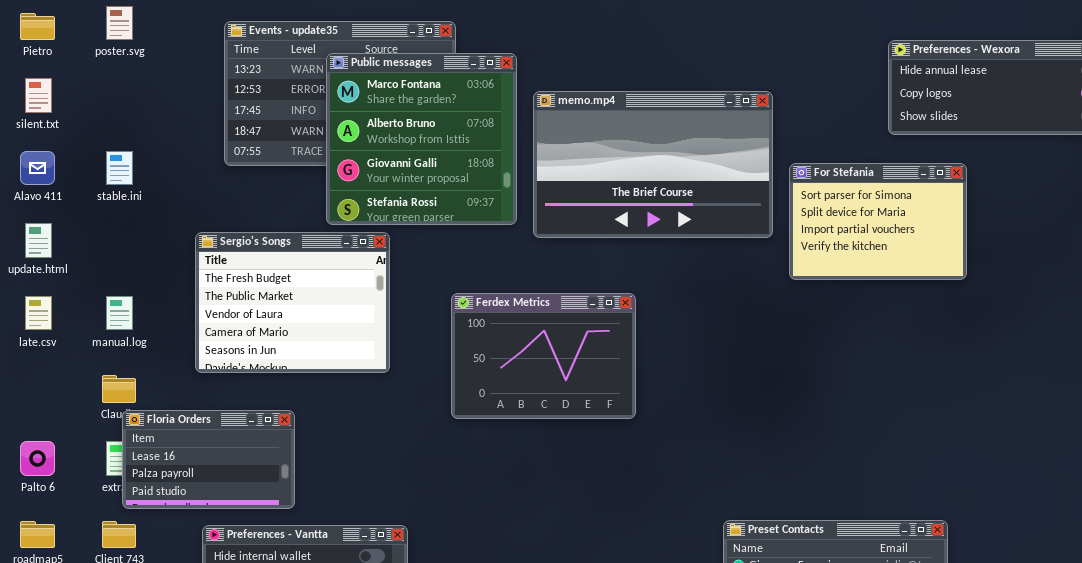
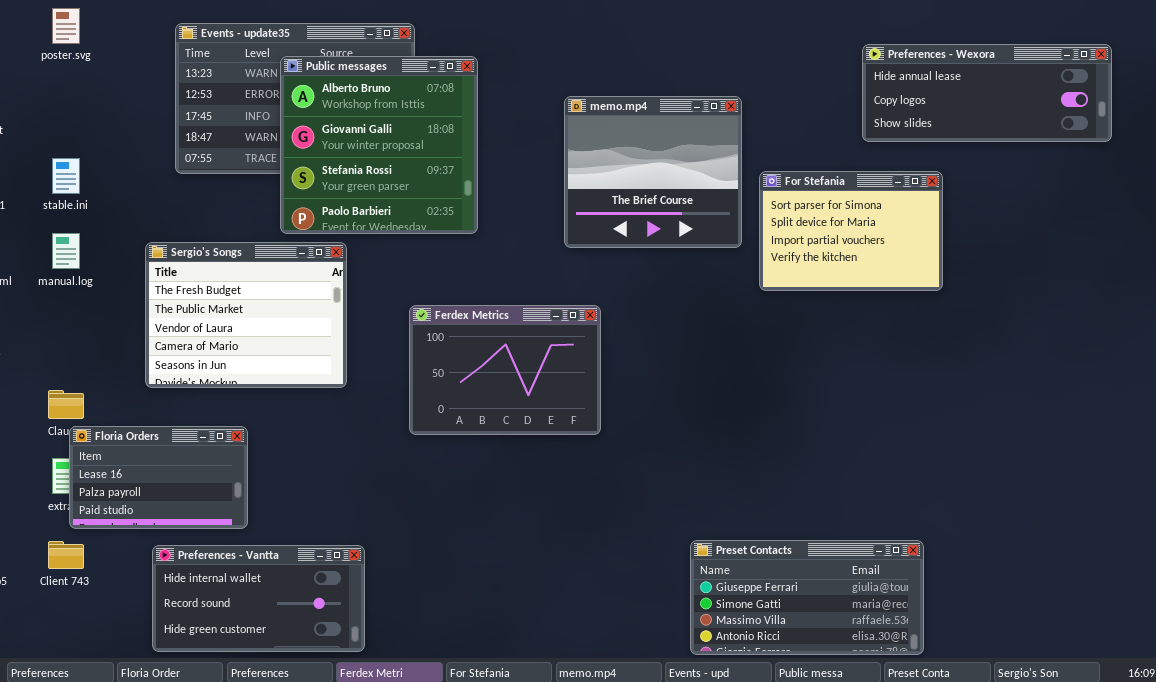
Public messages: [326,53,517,225] -> [280,56,478,234], scrolled down 1 row
memo.mp4: [533,91,773,238] -> [564,96,742,248], resized
manual.log: [106,296,133,330] -> [52,233,80,269], moved

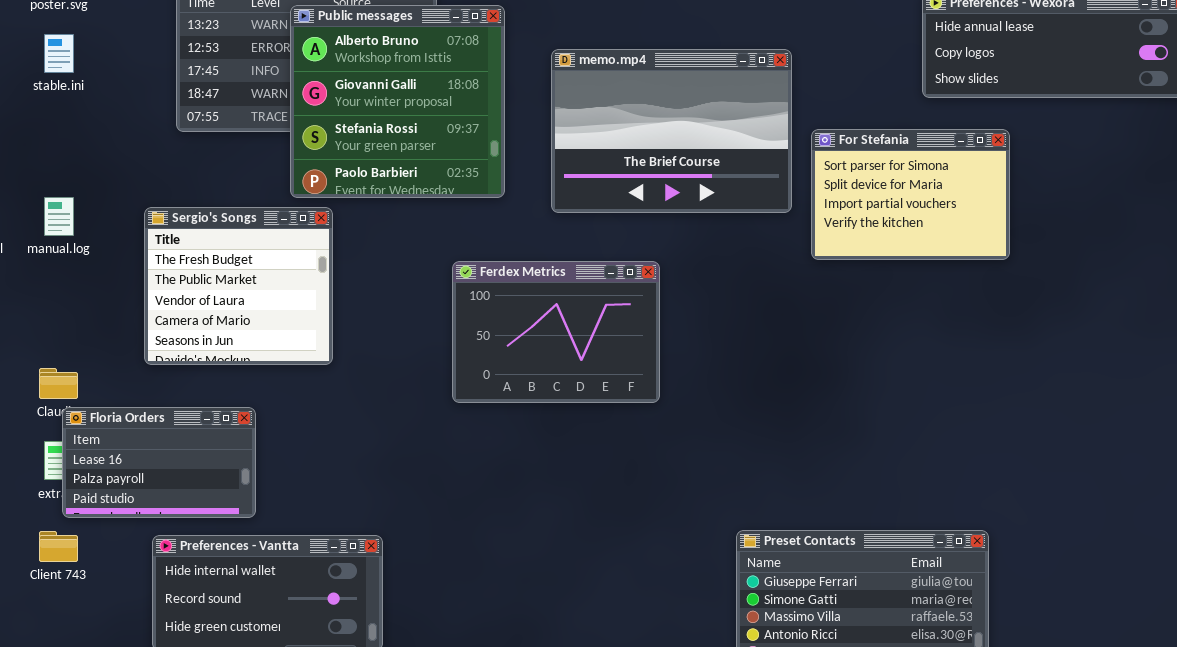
memo.mp4: [564,96,742,248] -> [551,49,792,213], resized
stable.ini: [52,158,80,194] -> [44,34,74,73], moved
Sergio's Songs: [145,242,347,388] -> [144,207,333,365], resized
Ferdex Metrics: [409,305,601,435] -> [452,261,660,403], moved

